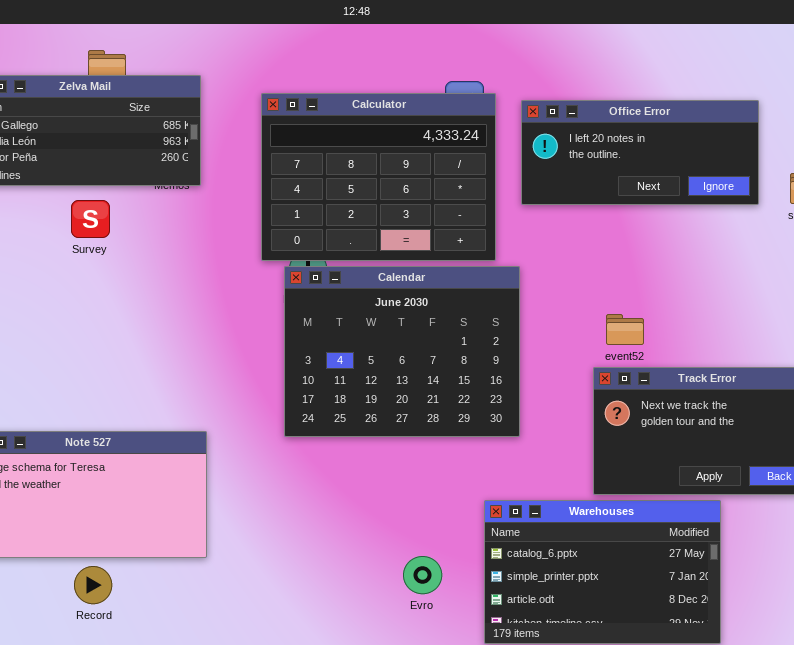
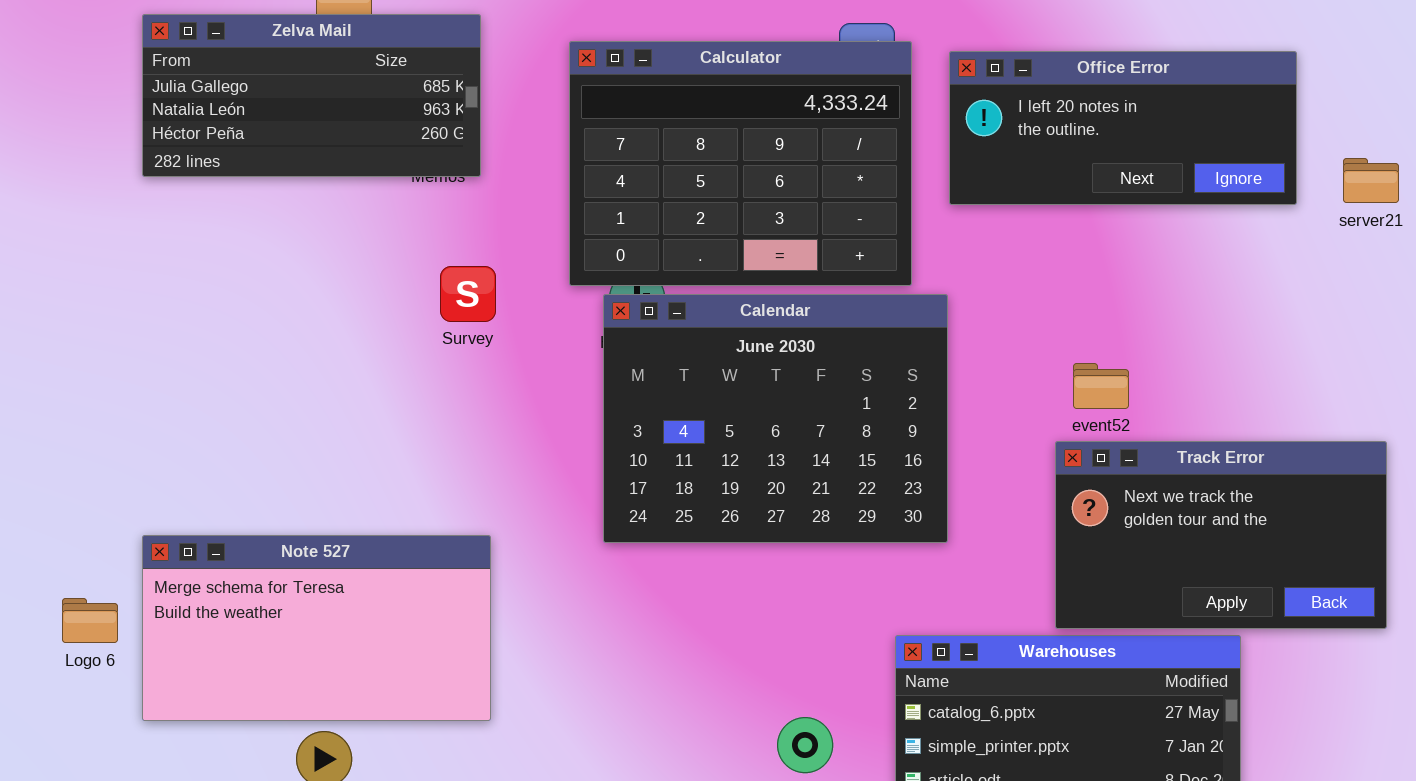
Survey: [71,200,110,238] -> [440,266,496,322], moved

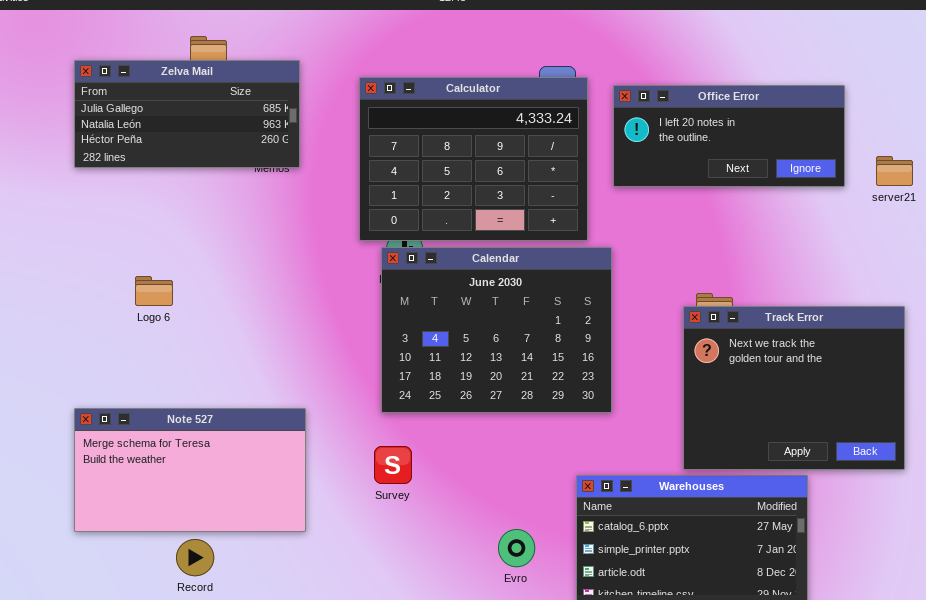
Survey: [440,266,496,322] -> [374,446,412,484], moved
Track Error: [1055,441,1387,629] -> [683,306,905,470], resized
Logo 6: [62,598,118,643] -> [135,276,173,306], moved

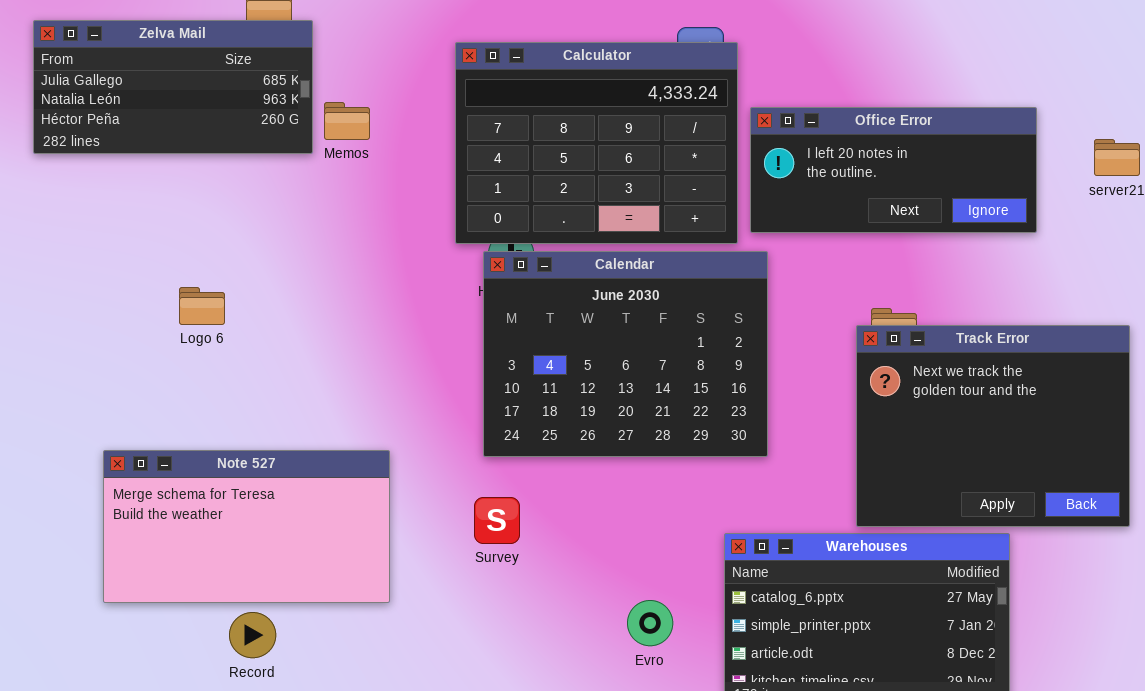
Zelva Mail: [74,60,300,168] -> [33,20,313,154], moved
Office Error: [613,85,845,187] -> [750,107,1037,233], moved

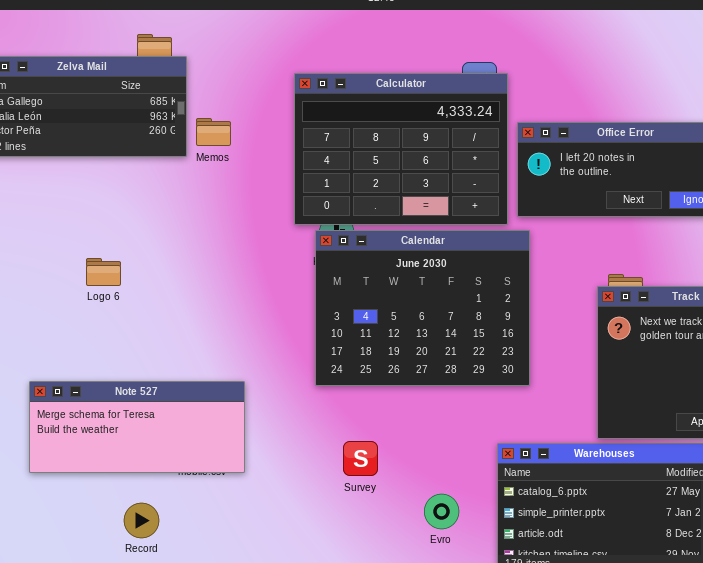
Note 527: [103,450,390,603] -> [29,381,245,473], resized
Survey: [474,497,520,544] -> [343,441,378,476], moved

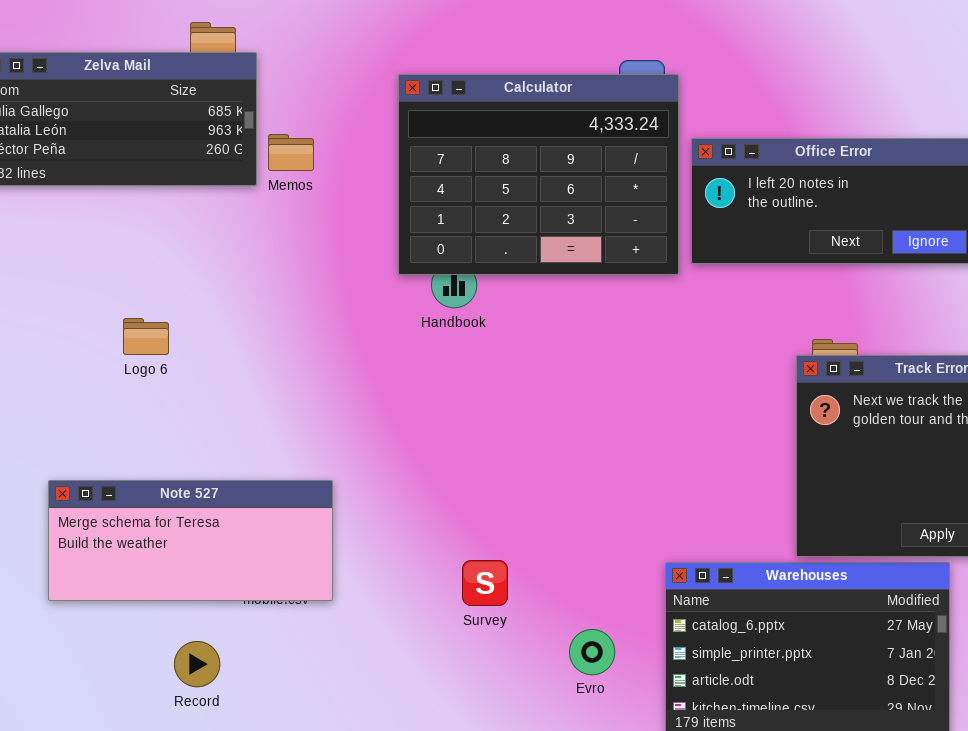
Calendar: [315,230,530,386] -> none, closed

